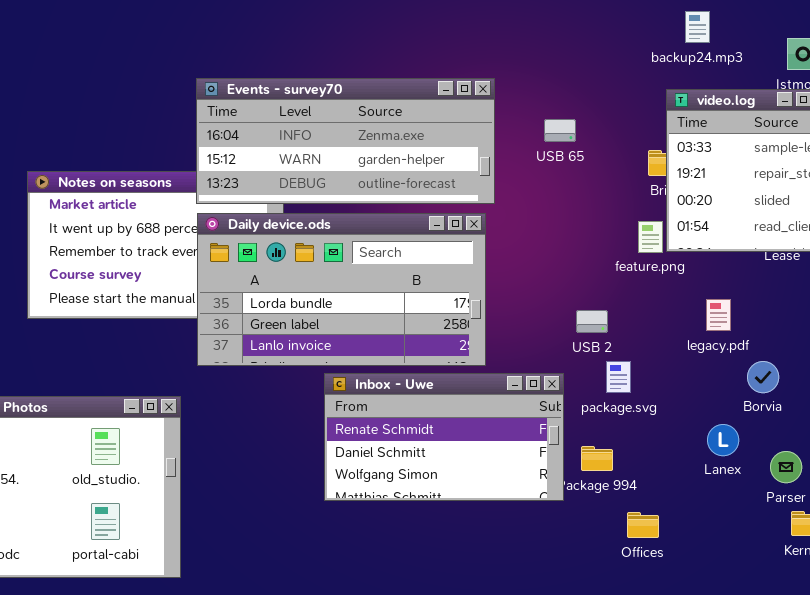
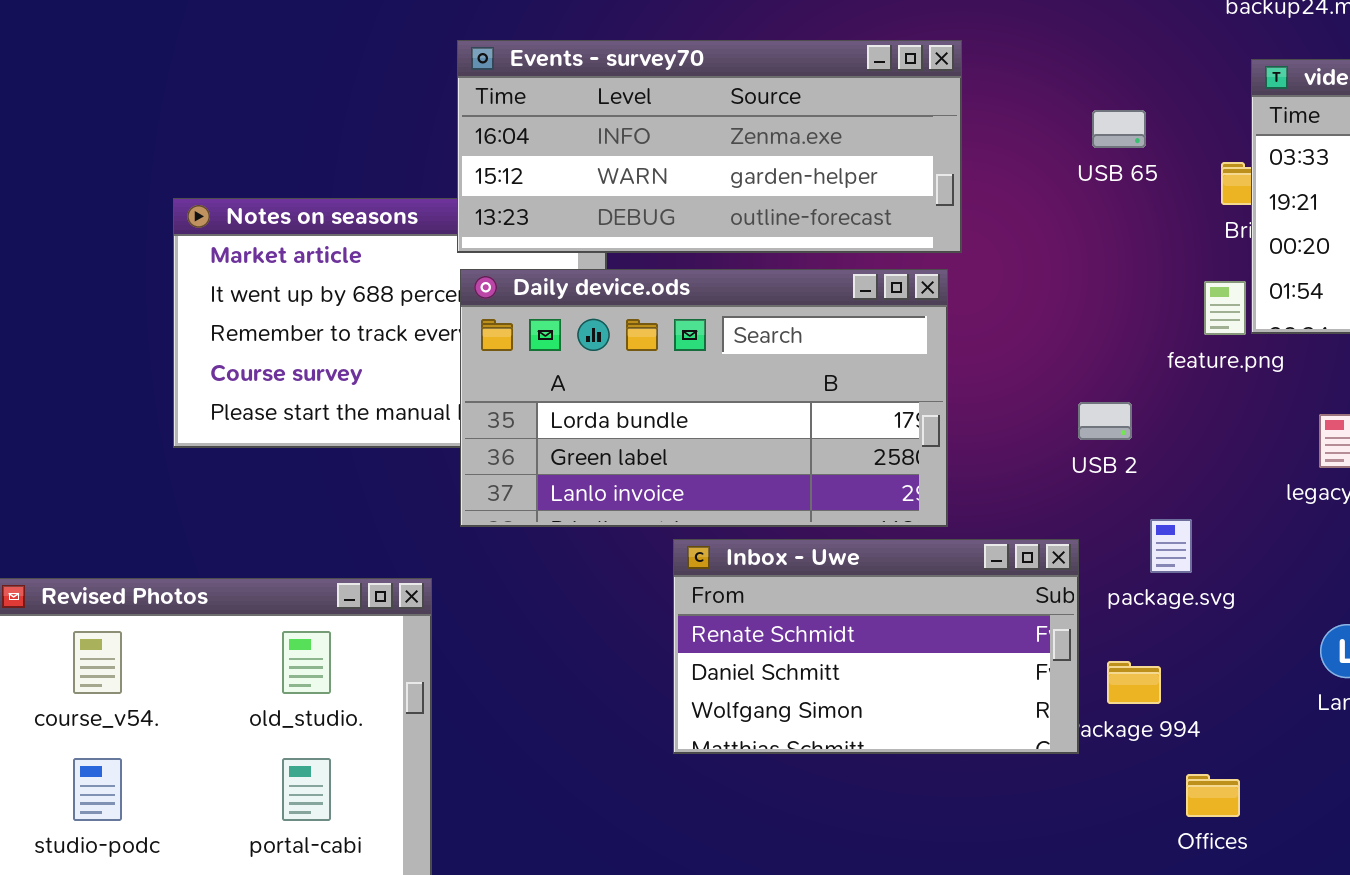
USB 65: [544,119,576,142] -> [1092,110,1146,148], moved
USB 2: [576,310,608,333] -> [1078,402,1132,440], moved

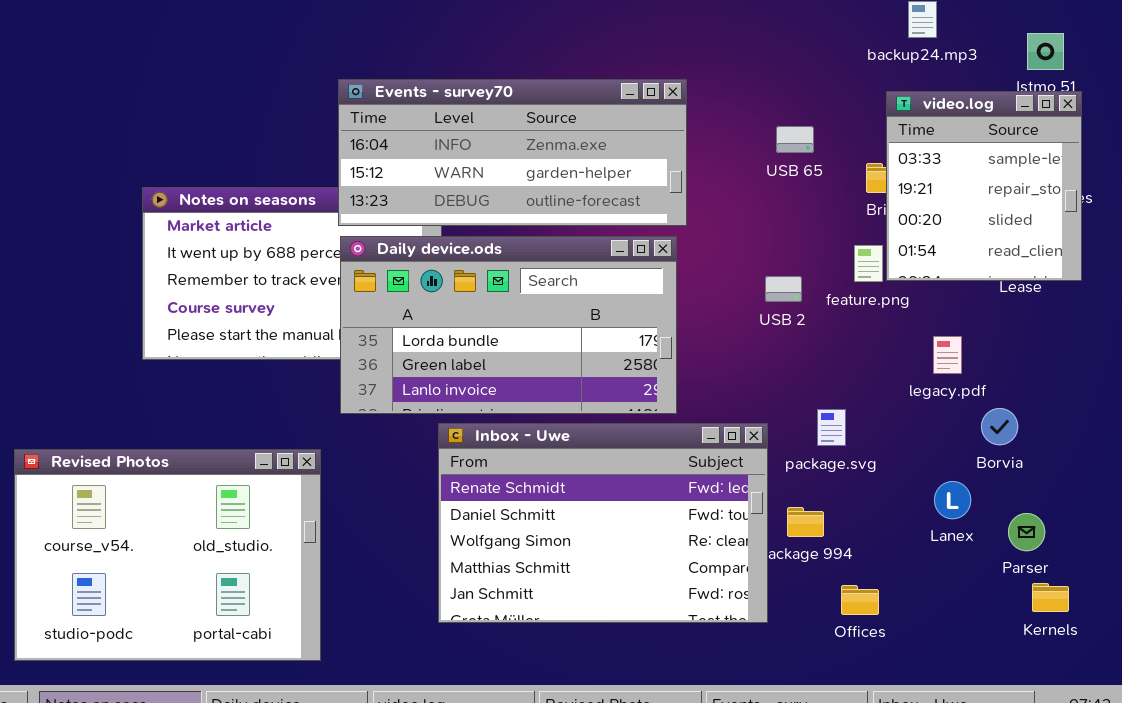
USB 2: [1078,402,1132,440] -> [765,276,802,302], moved
Inbox - Uwe: [673,539,1079,754] -> [438,423,768,623], resized

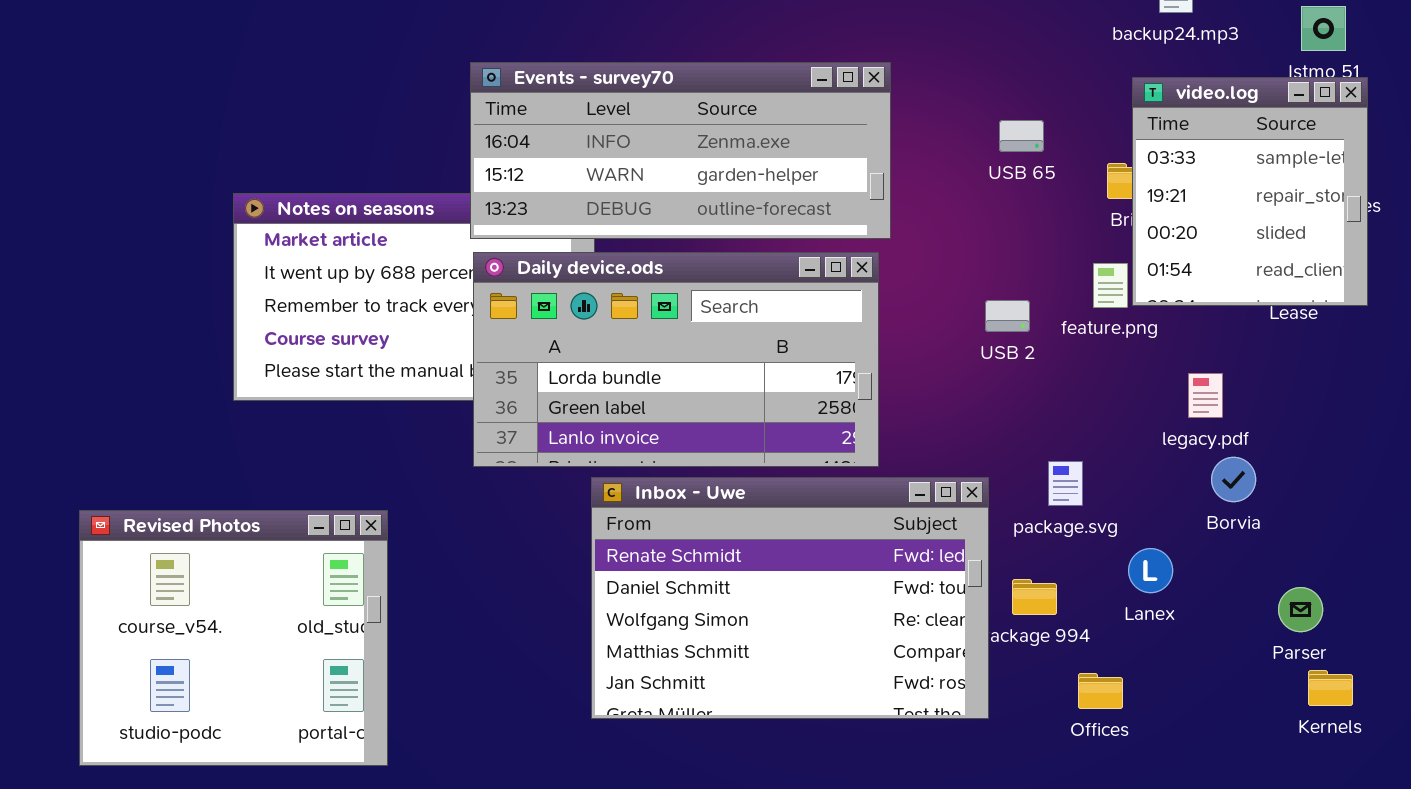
Borvia: [981,408,1018,445] -> [1211,457,1256,502], moved
Revised Photos: [14,449,321,661] -> [79,510,388,766], resized
Lanex: [934,481,971,519] -> [1128,548,1173,593], moved

